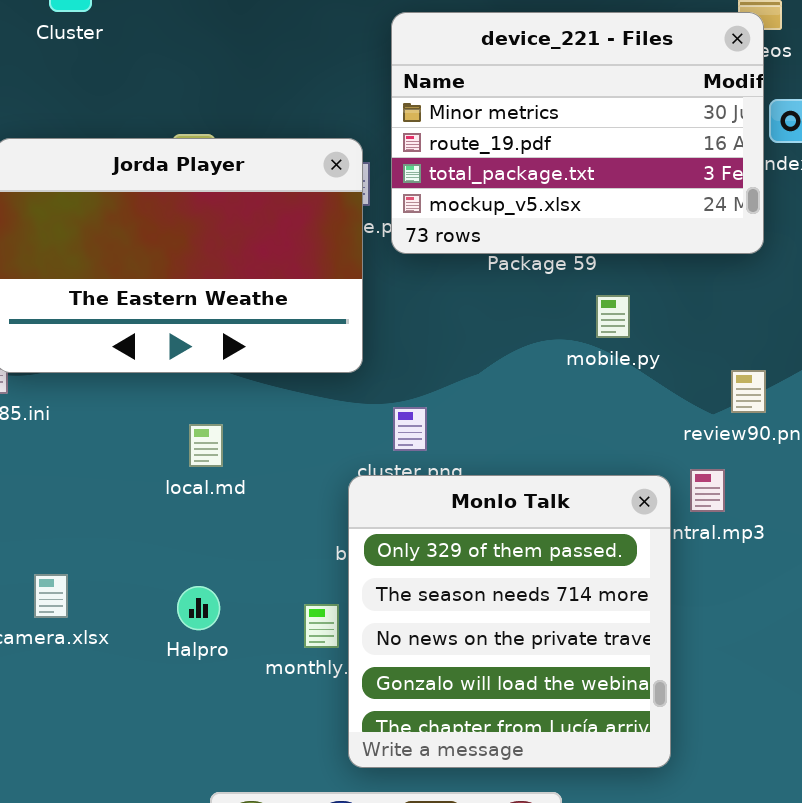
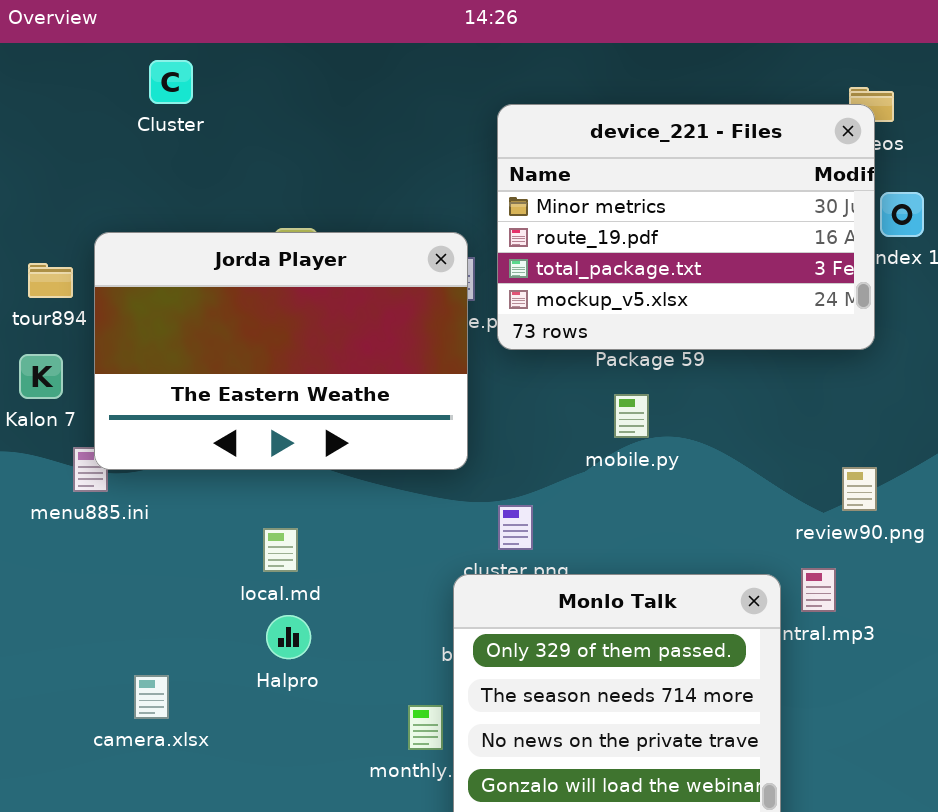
mobile.py: [596,295,630,338] -> [614,394,649,438], moved
local.md: [189,424,223,467] -> [263,528,298,572], moved
Halpro: [177,586,220,630] -> [266,615,311,659], moved

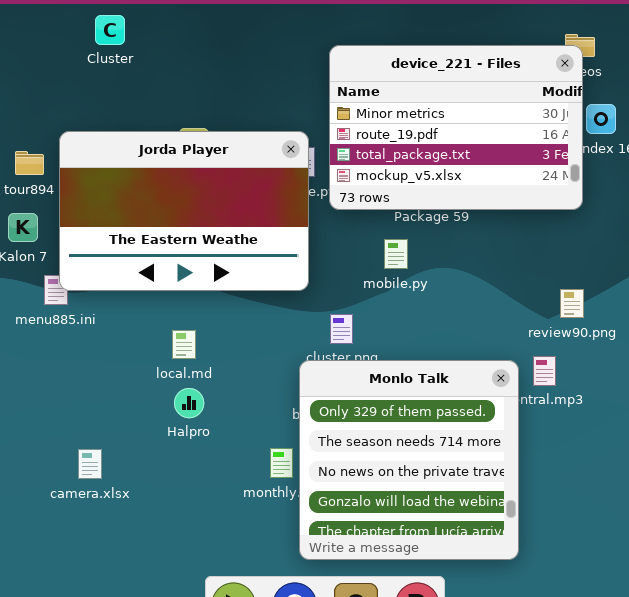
mobile.py: [614,394,649,438] -> [384,239,408,269], moved
camera.xlsx: [134,675,169,719] -> [78,449,102,479], moved

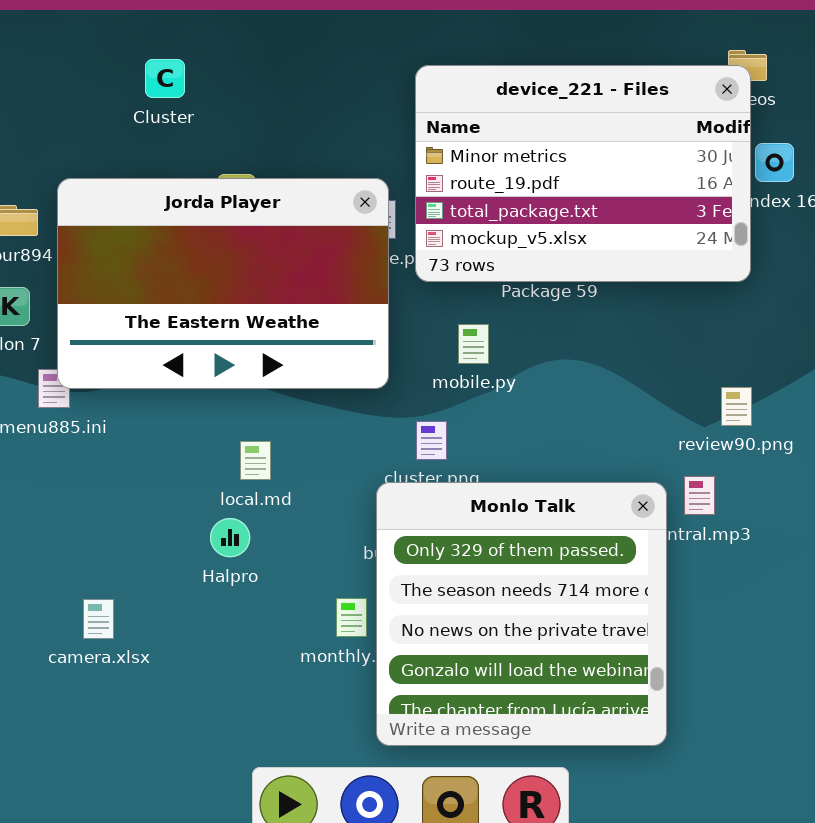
Cluster: [95,15,125,45] -> [145,59,185,98], moved
mobile.py: [384,239,408,269] -> [458,324,489,364], moved
local.md: [172,330,196,359] -> [240,441,271,480], moved

